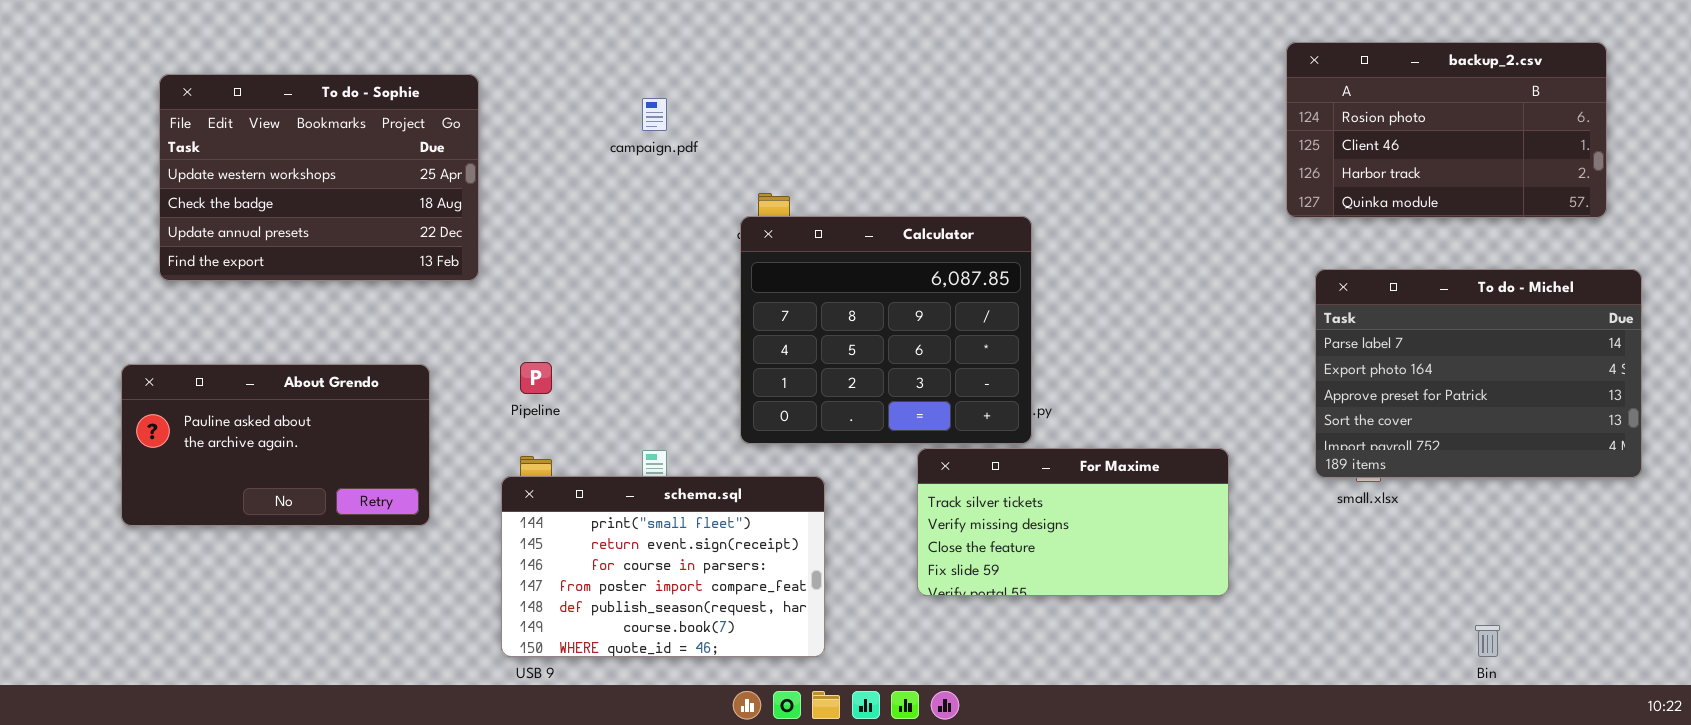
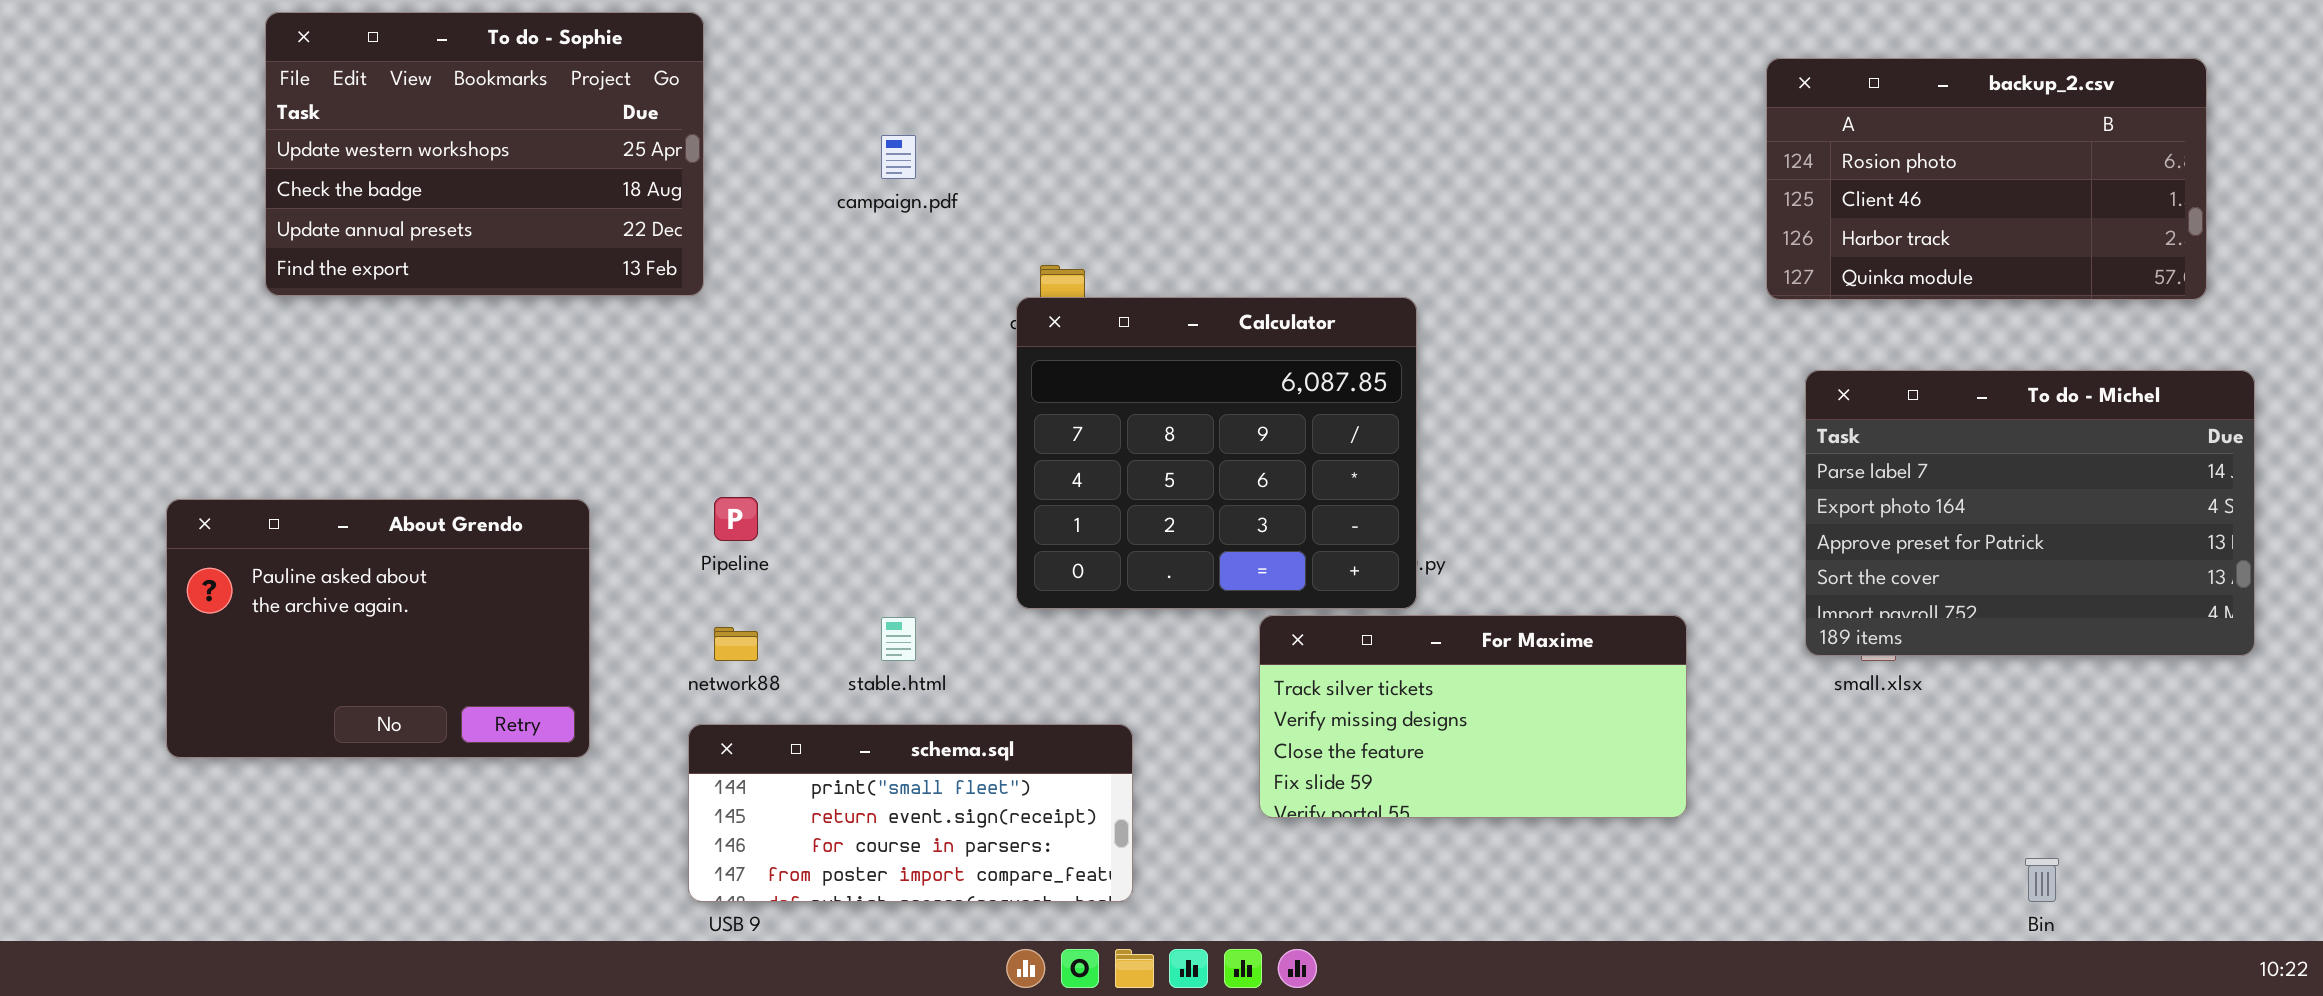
To do - Sophie: [159,74,479,281] -> [265,12,704,296], moved
About Grendo: [121,364,430,526] -> [166,499,590,758], resized
schema.sql: [501,476,825,657] -> [688,724,1133,902], resized

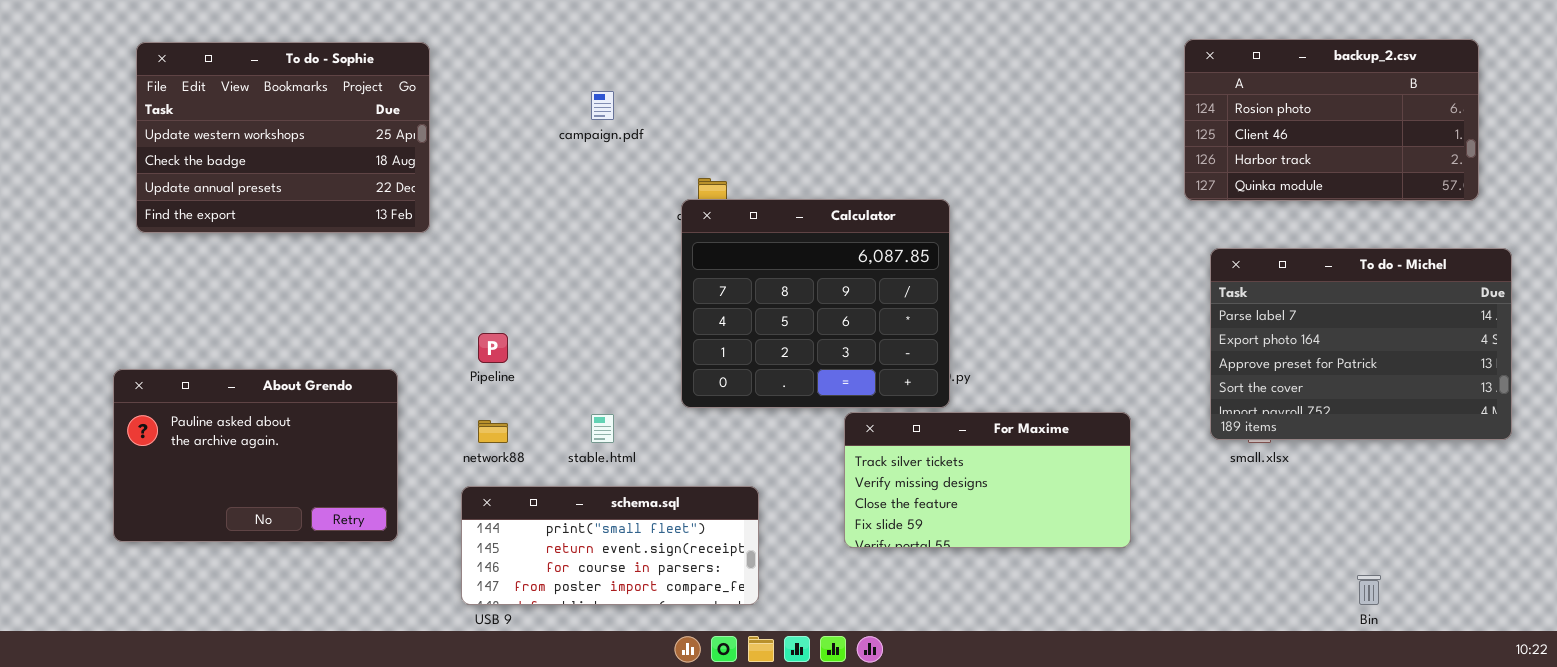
To do - Sophie: [265,12,704,296] -> [136,42,430,233], moved
About Grendo: [166,499,590,758] -> [113,369,398,542], moved

